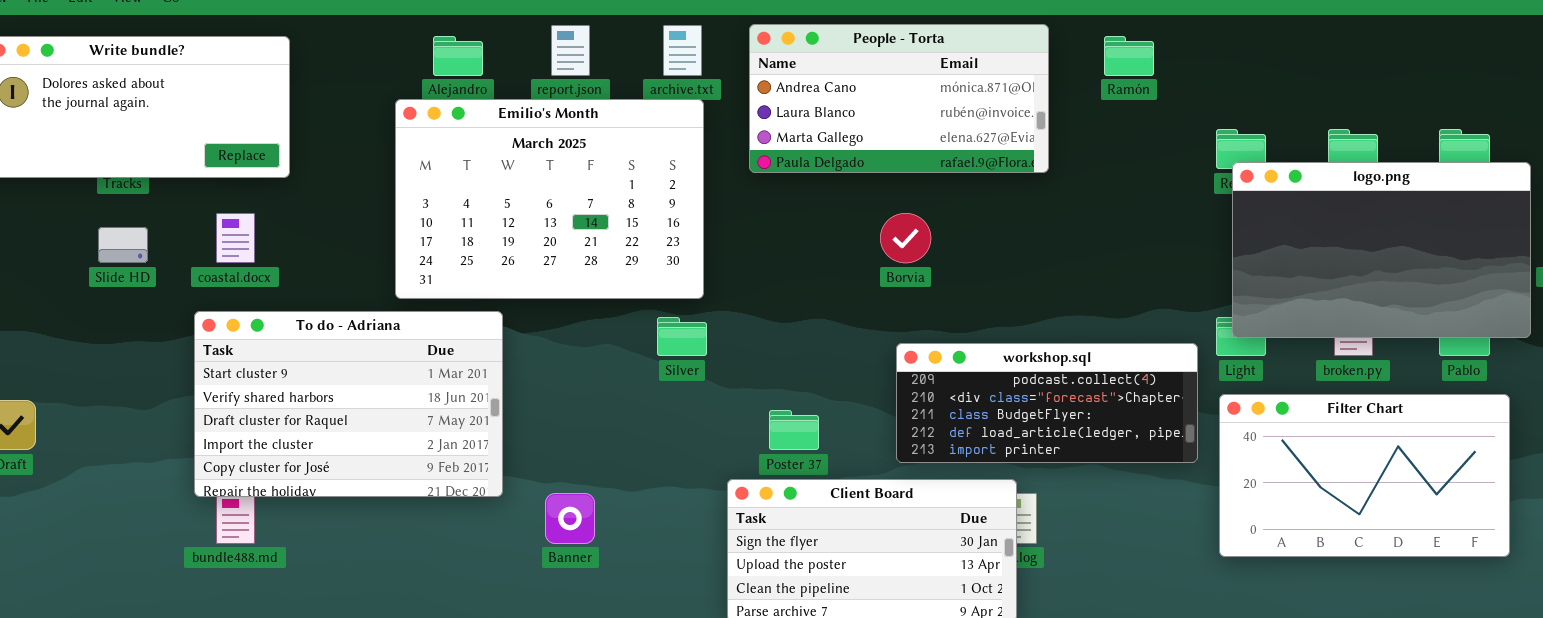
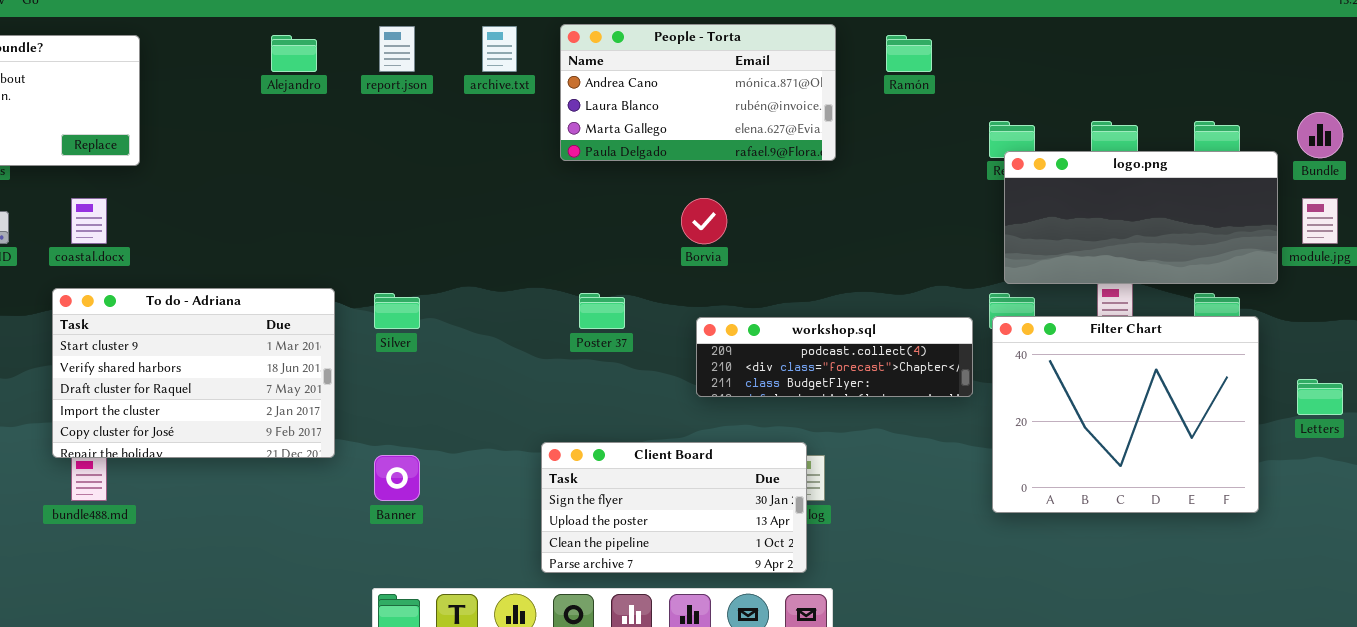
Emilio's Month: [395,99,704,299] -> none, closed
logo.png: [1232,162,1531,338] -> [1004,151,1278,284], resized
Silver: [657,317,707,356] -> [374,293,420,329], moved
workshop.sql: [896,343,1198,463] -> [696,317,973,397], resized
Filter Chart: [1219,394,1510,557] -> [992,316,1259,513], resized
Poster 37: [769,410,819,450] -> [579,293,625,329], moved

